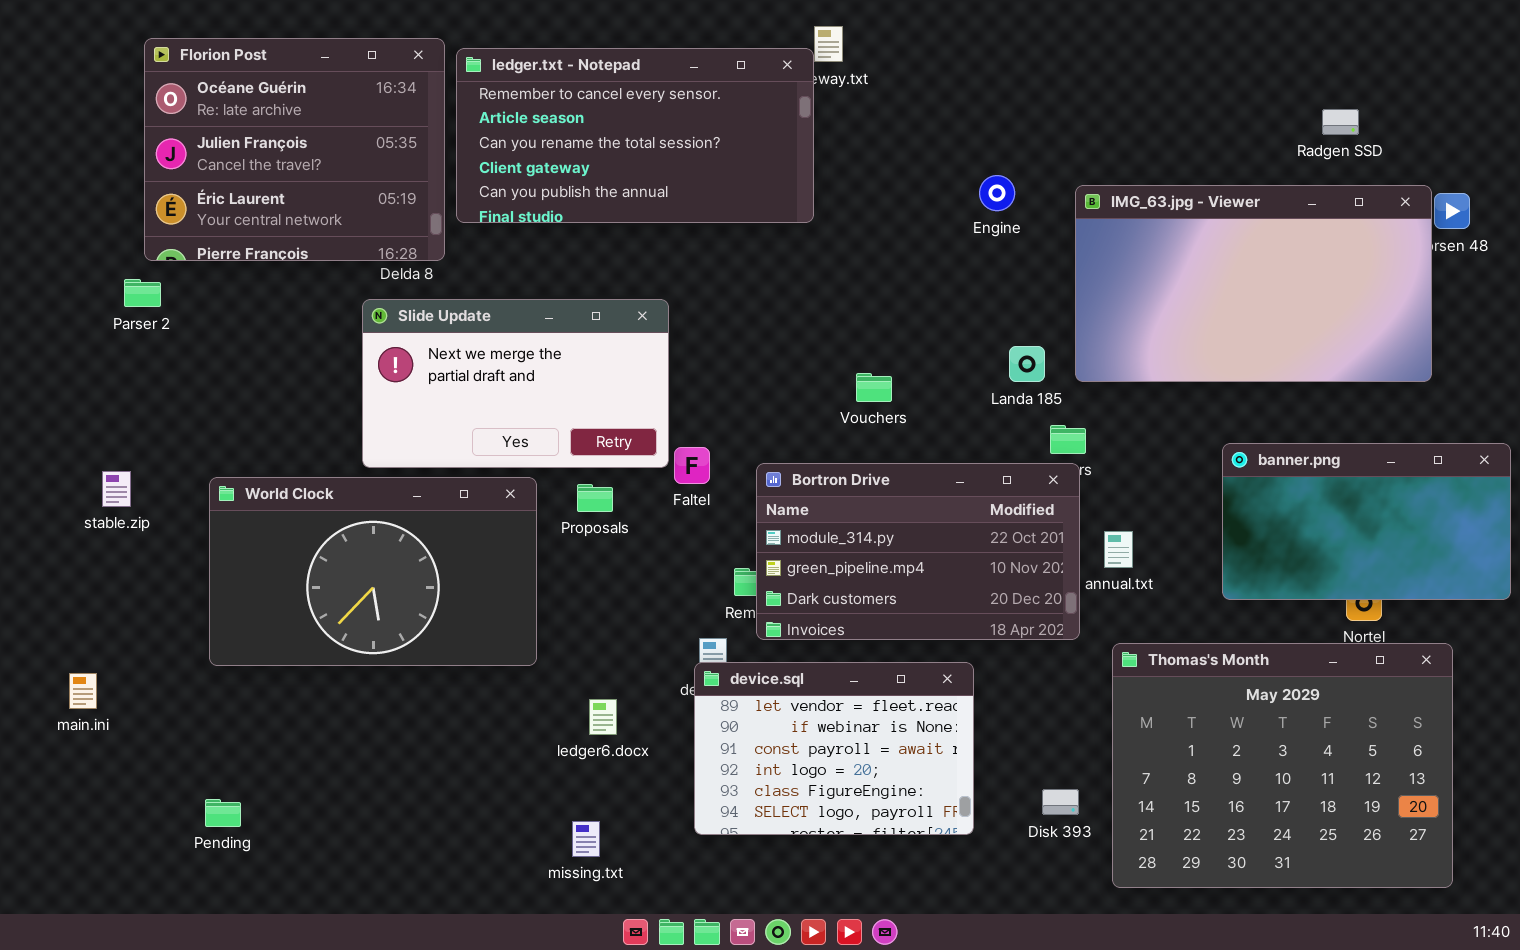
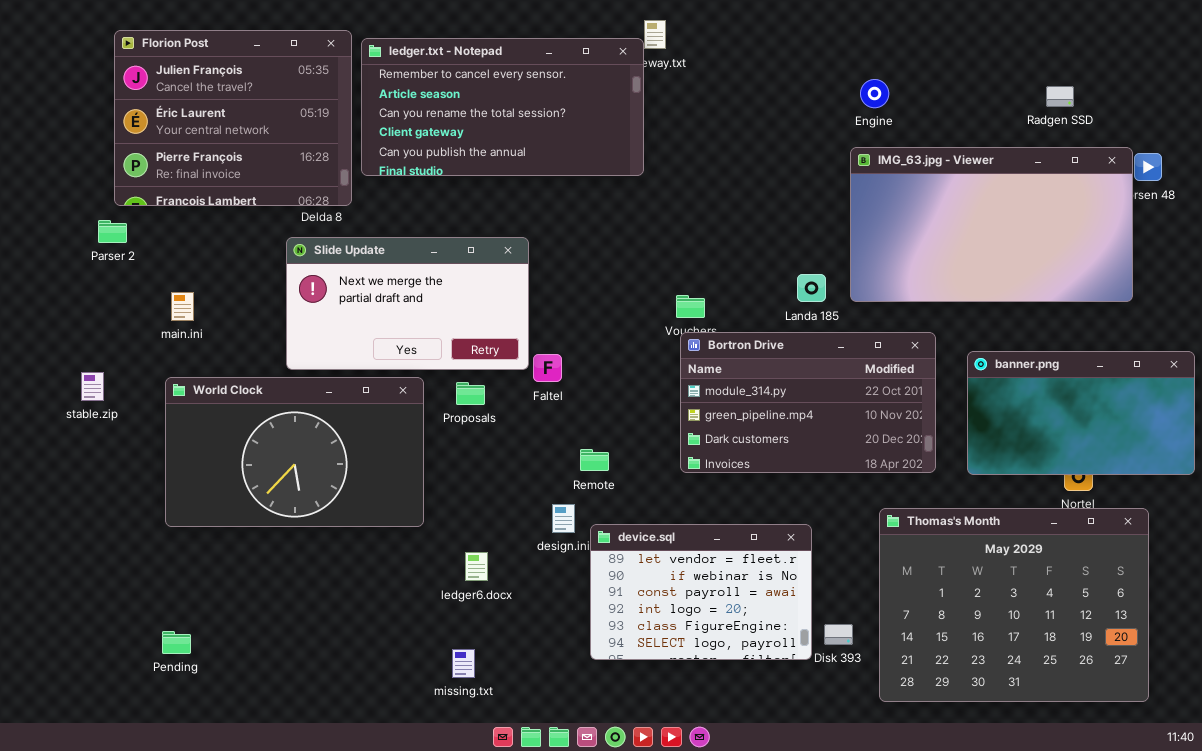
Florion Post: [144,38,445,261] -> [114,30,352,206], scrolled down 1 row
Engine: [979,175,1015,211] -> [860,79,889,108], moved
Bortron Drive: [756,463,1080,640] -> [680,332,936,473], moved
device.sql: [694,662,974,835] -> [590,524,812,660], moved
main.ini: [69,673,97,709] -> [171,292,194,321], moved

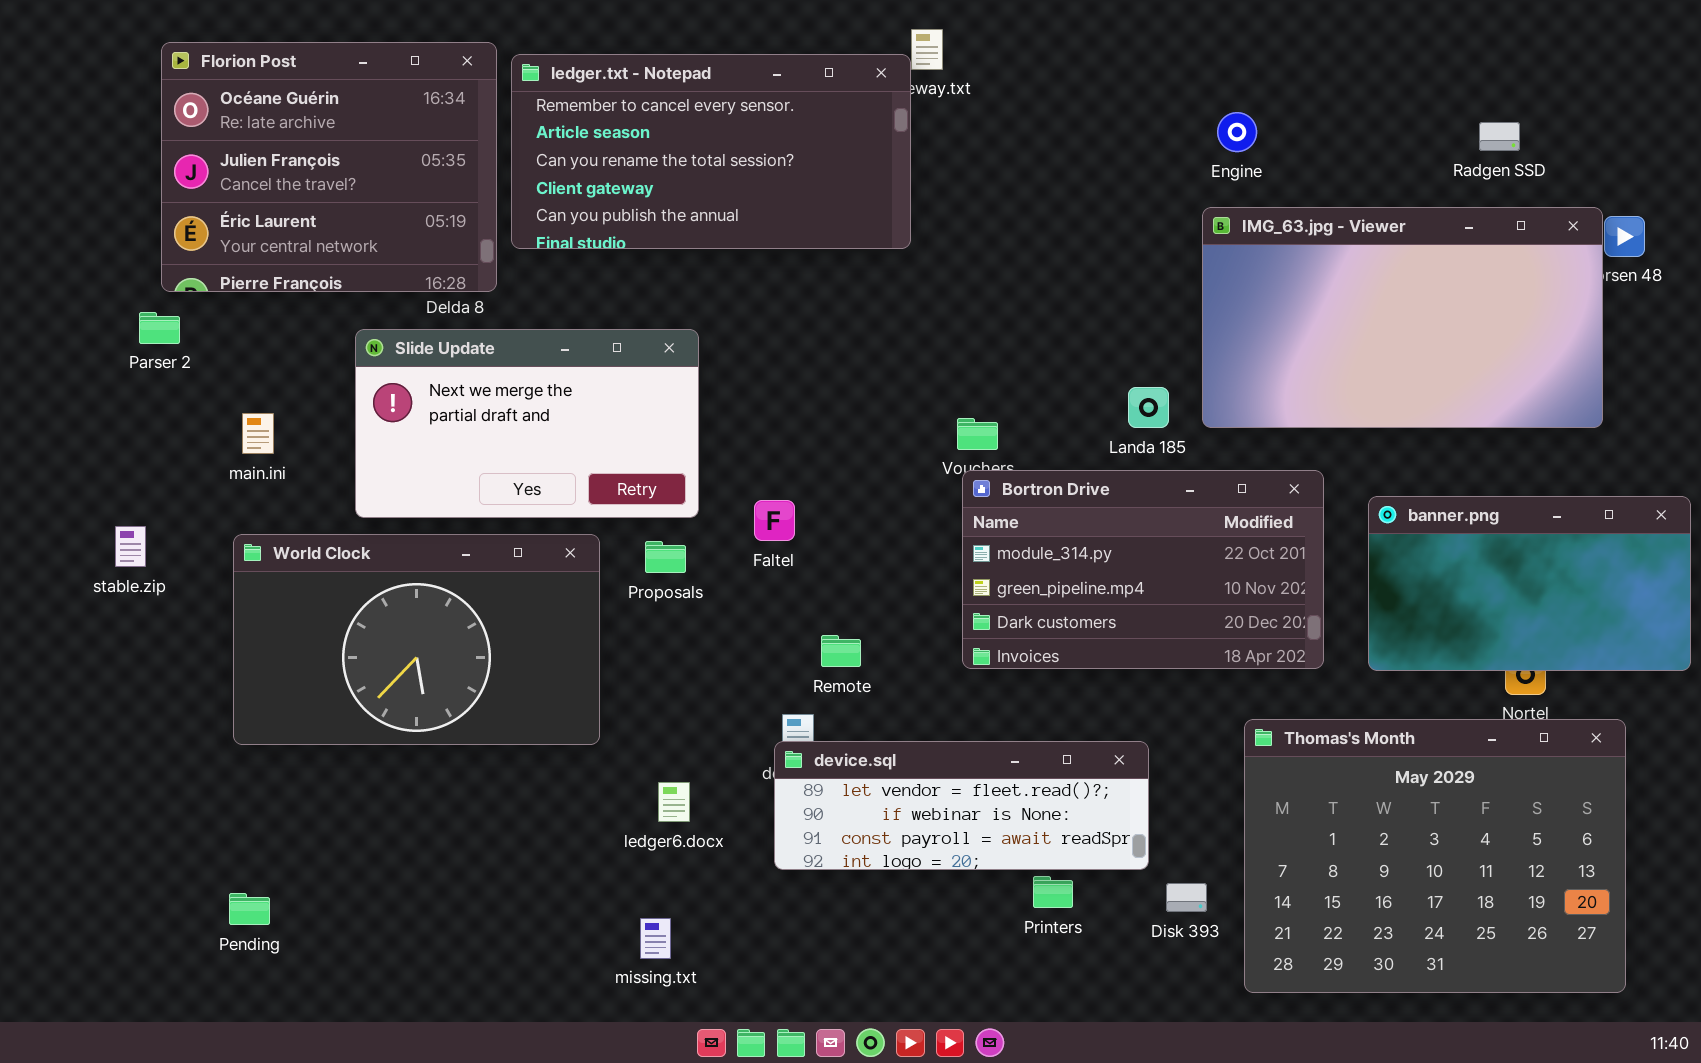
Florion Post: [114,30,352,206] -> [161,42,497,292], scrolled up 1 row
Slide Update: [286,237,529,370] -> [355,329,699,518], moved
device.sql: [590,524,812,660] -> [774,741,1149,870], resized

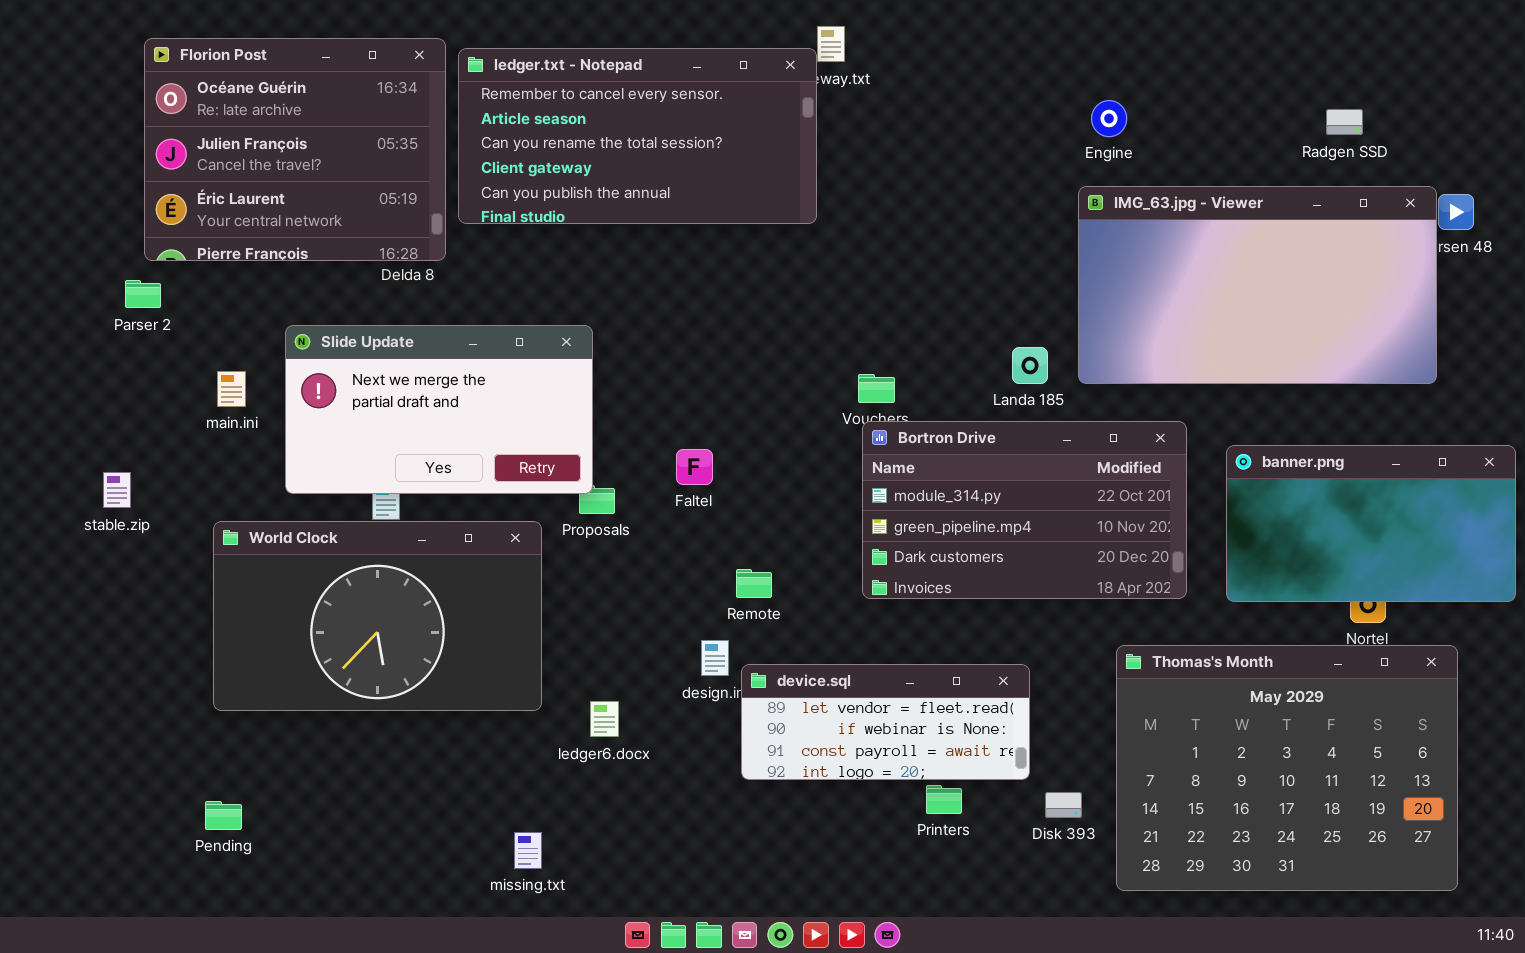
Slide Update: [355,329,699,518] -> [285,325,593,494], moved
World Clock: [233,534,600,745] -> [213,521,542,711], moved
device.sql: [774,741,1149,870] -> [741,664,1030,780], resized
missing.txt: [640,918,671,959] -> [514,832,542,869], moved

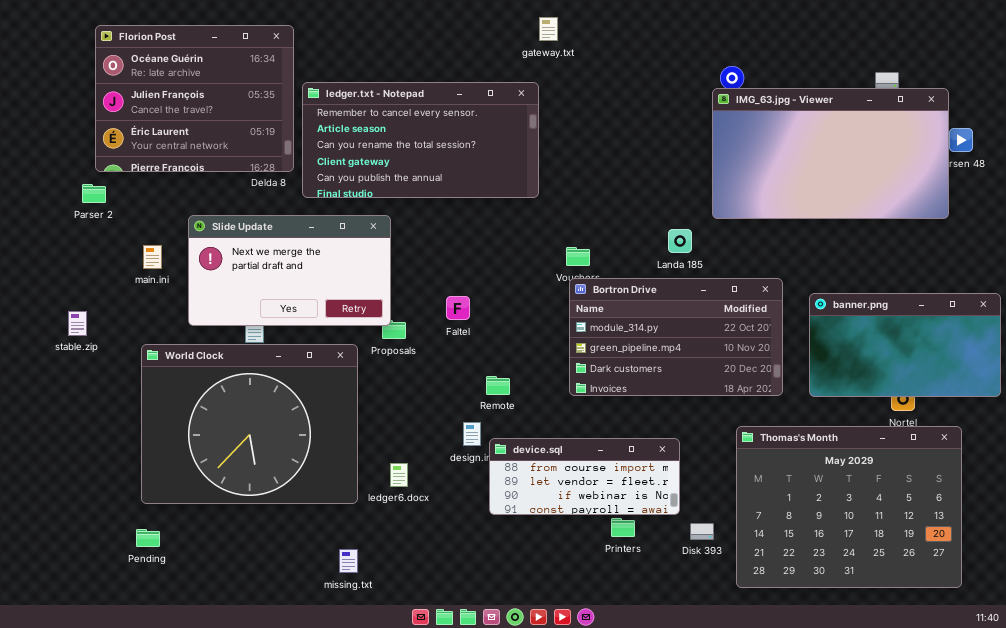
ledger.txt - Notepad: [458,48,817,224] -> [302,82,539,198], moved
IMG_63.jpg - Viewer: [1078,186,1437,384] -> [712,88,949,219], moved
World Clock: [213,521,542,711] -> [141,344,358,504], resized
device.sql: [741,664,1030,780] -> [489,438,680,515], scrolled up 1 row

